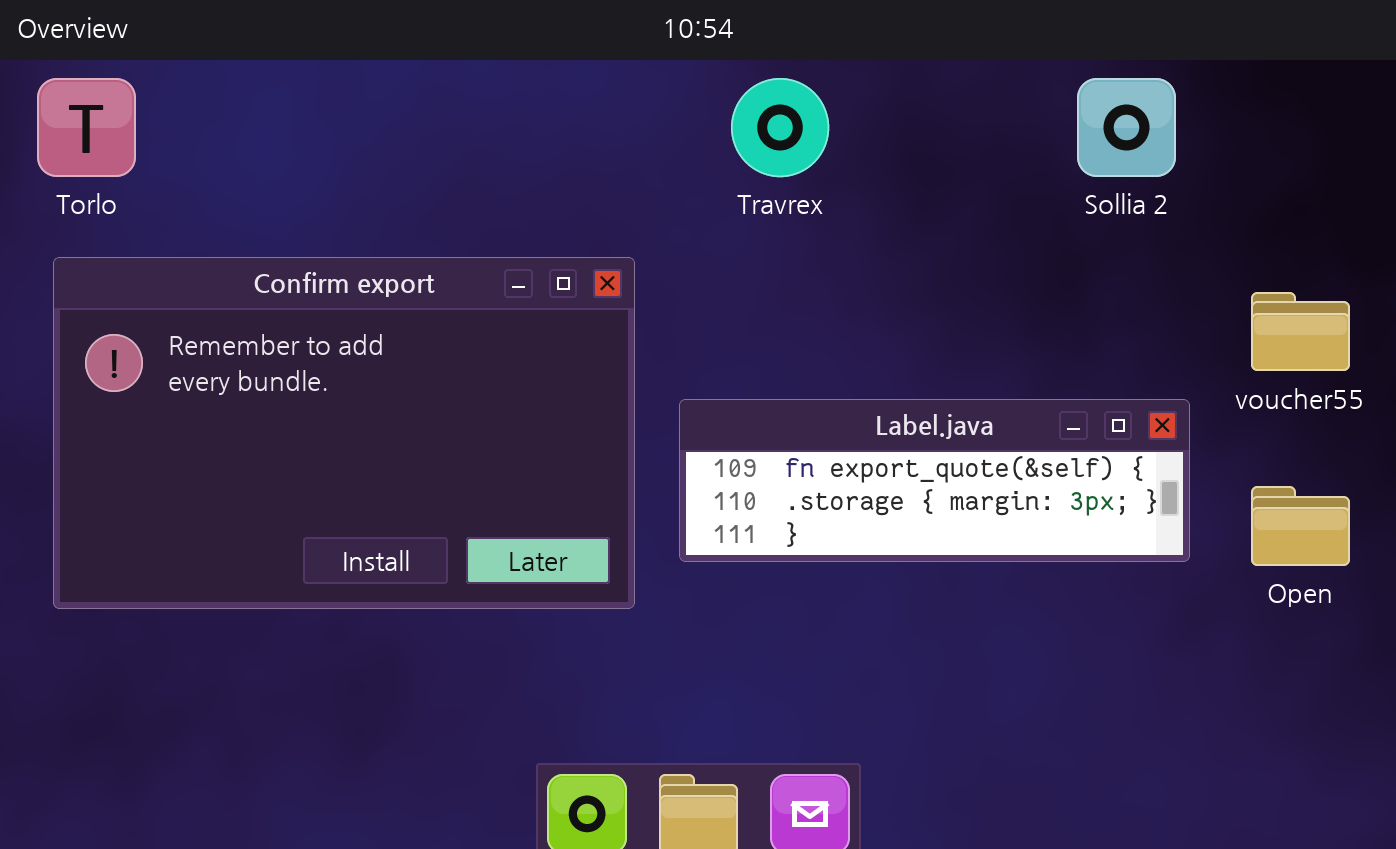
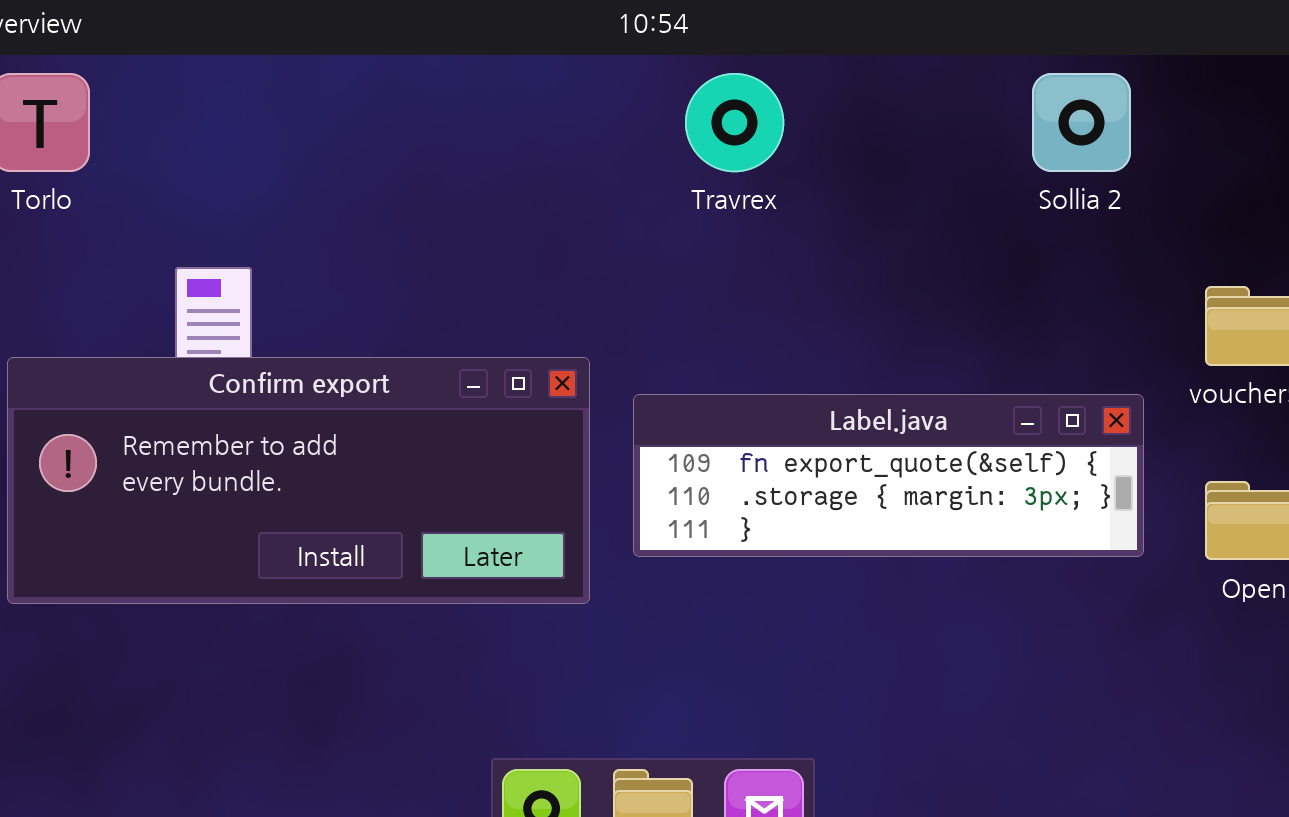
Confirm export: [53,257,635,609] -> [7,357,590,604], resized

